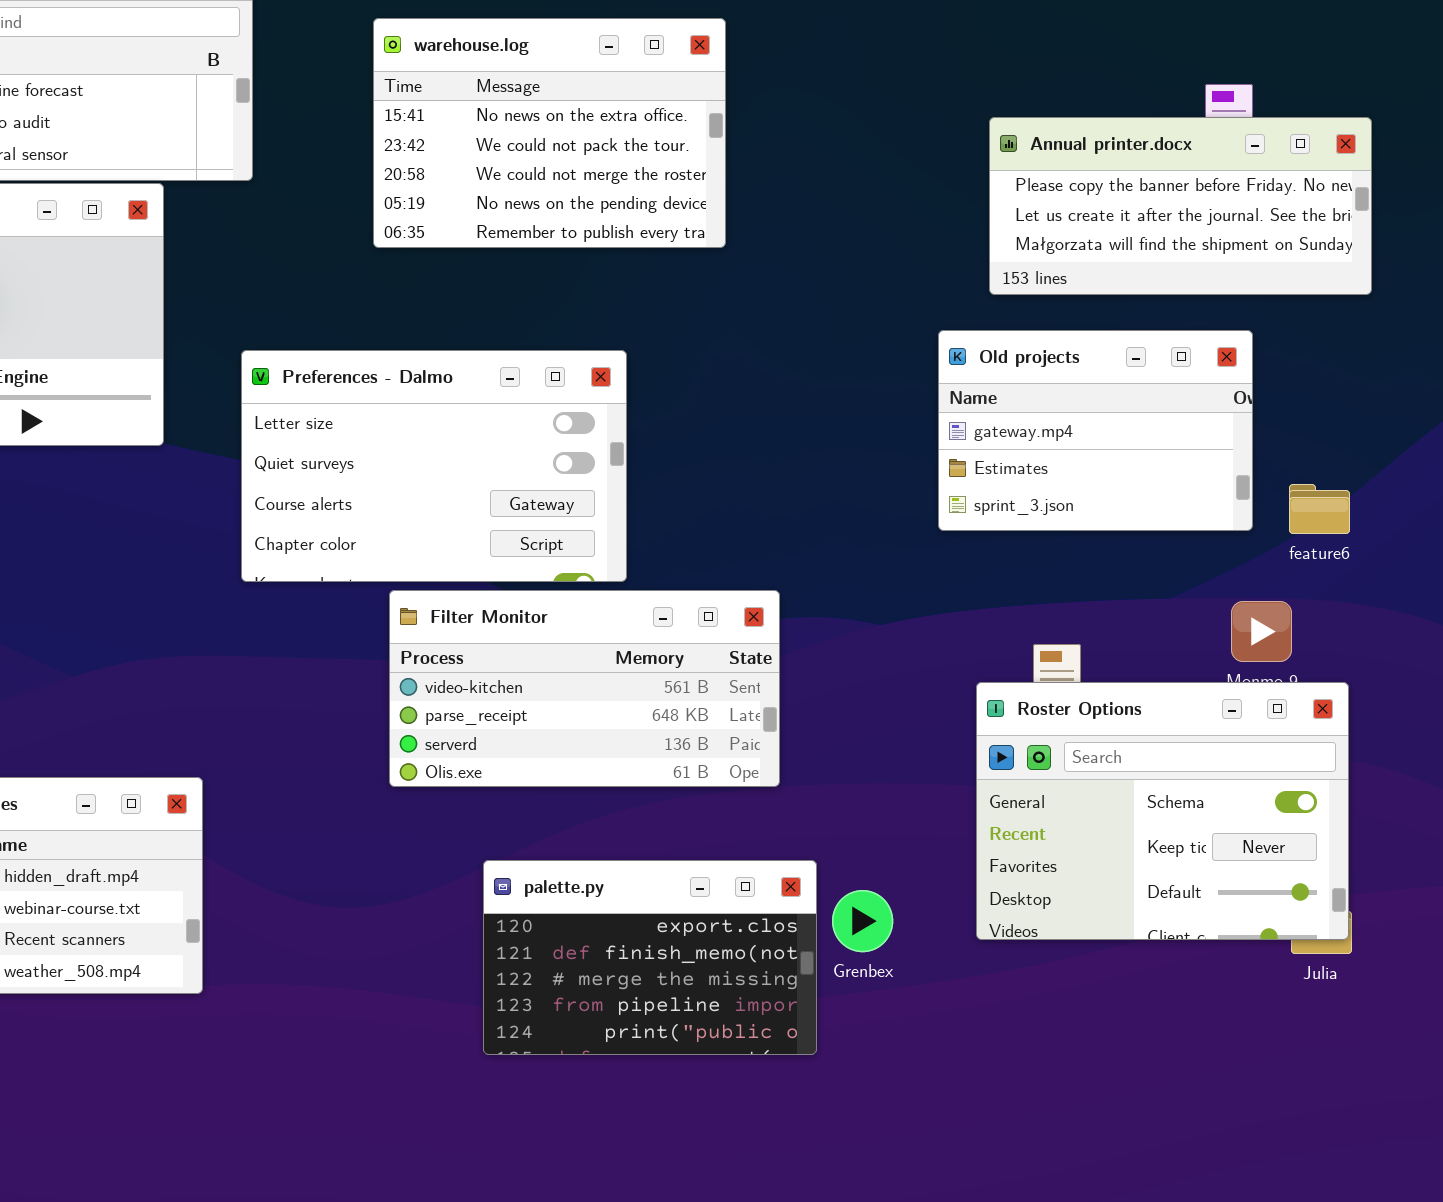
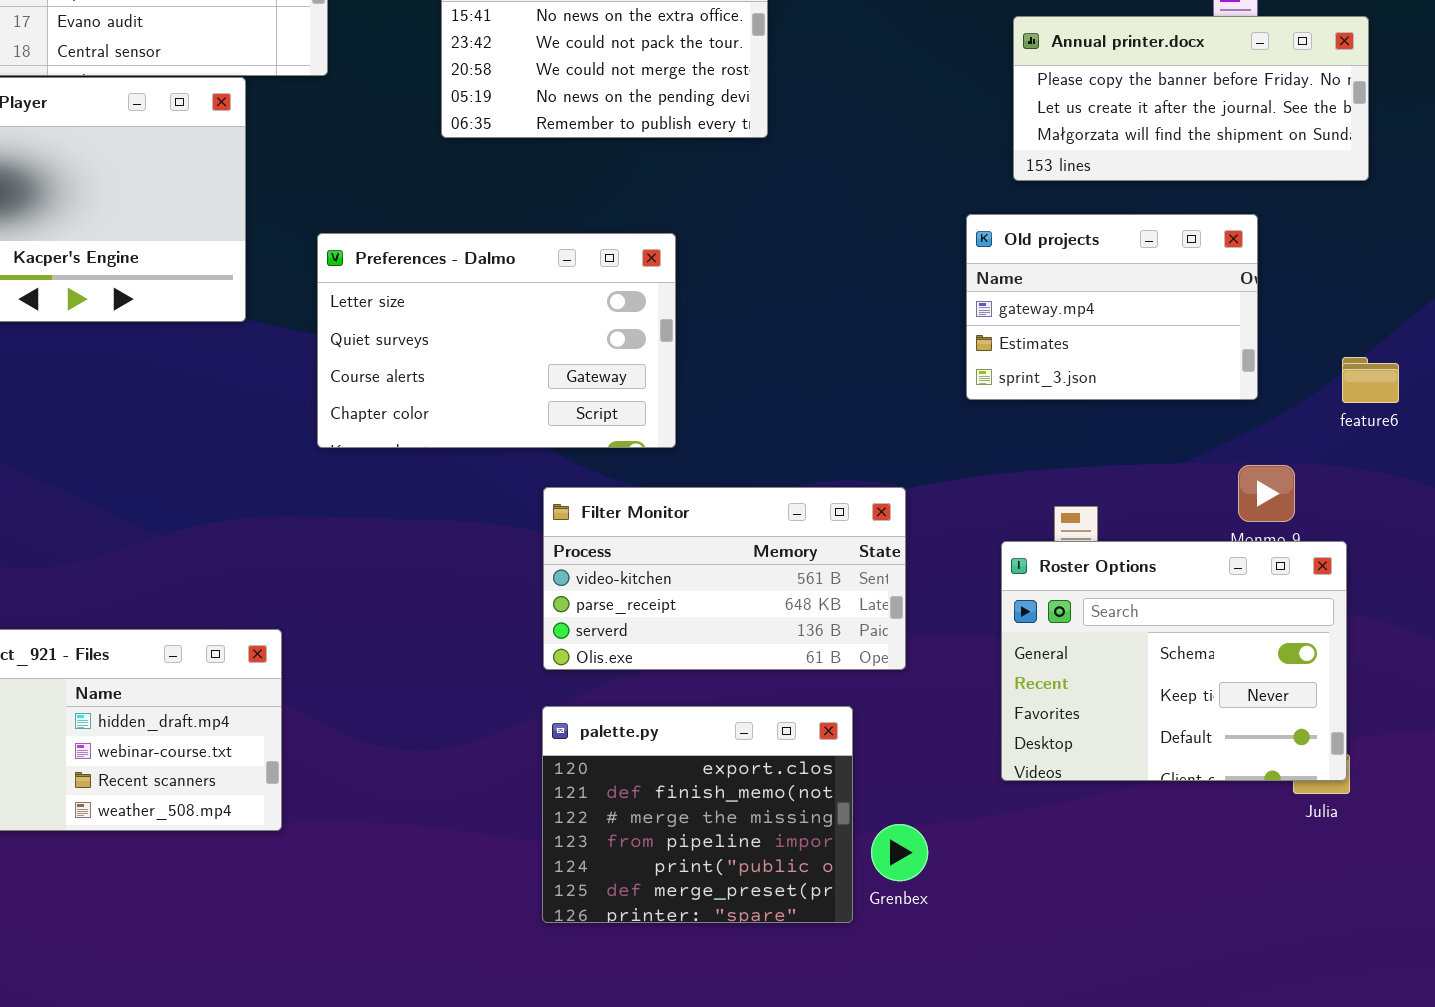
feature6: [1289,484,1350,534] -> [1342,357,1399,403], moved
Filter Monitor: [389,590,780,787] -> [543,487,906,670], moved
palette.py: [483,860,817,1055] -> [542,706,853,923], resized
Grenbex: [832,890,893,952] -> [871,824,928,881], moved

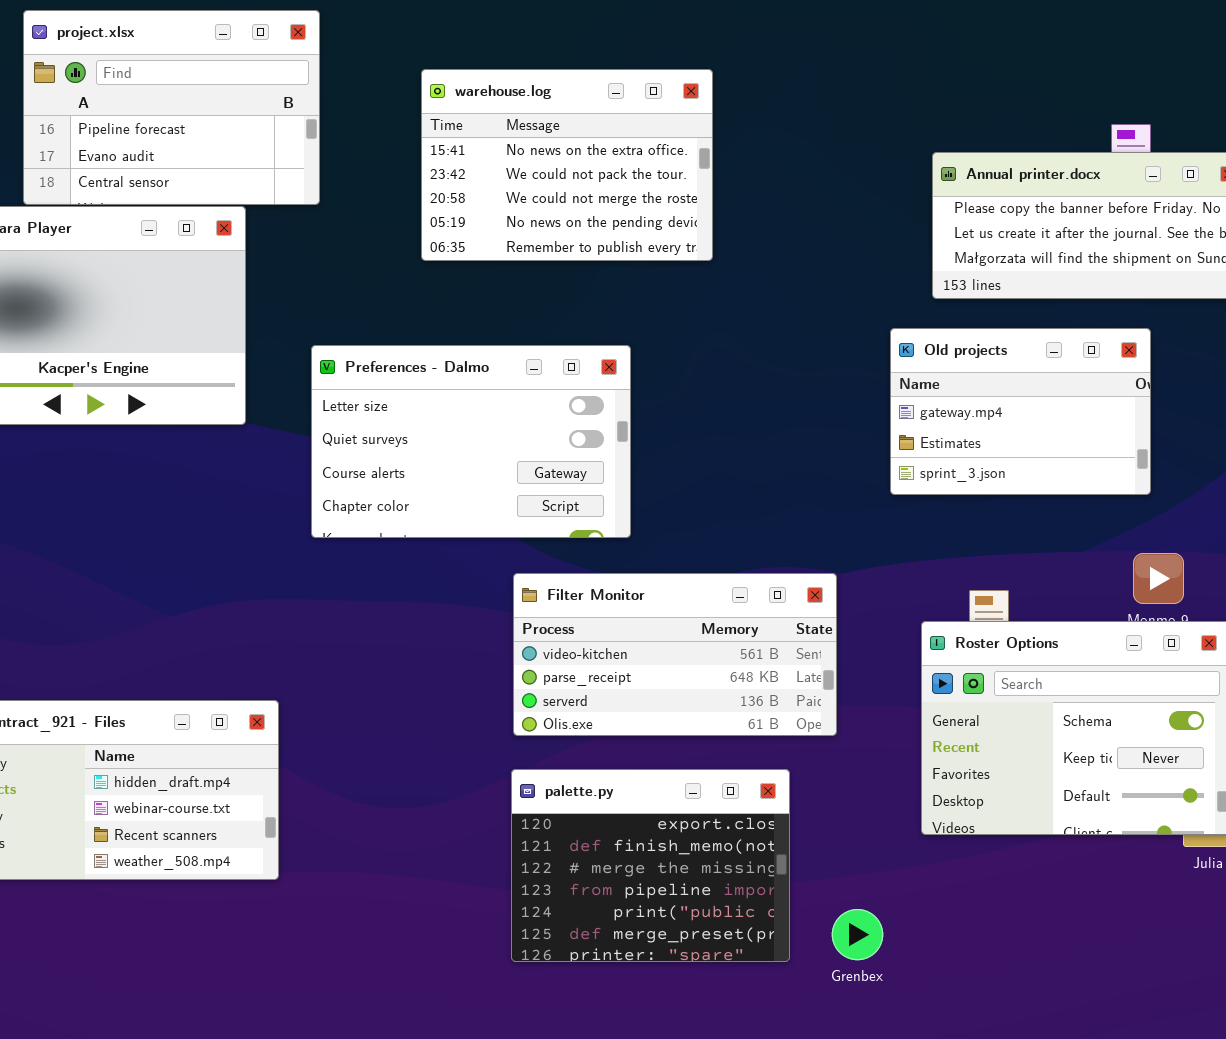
Grenbex: [871,824,928,881] -> [832,909,883,960], moved

